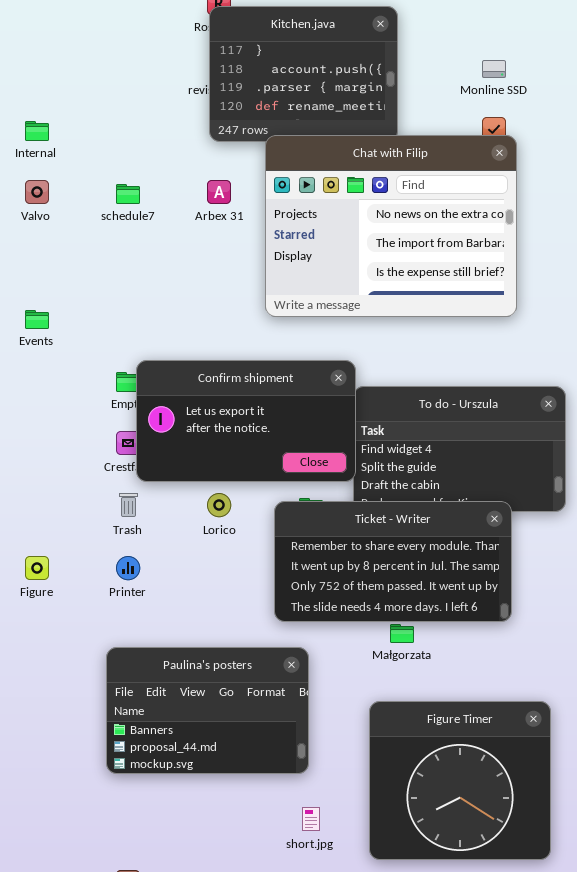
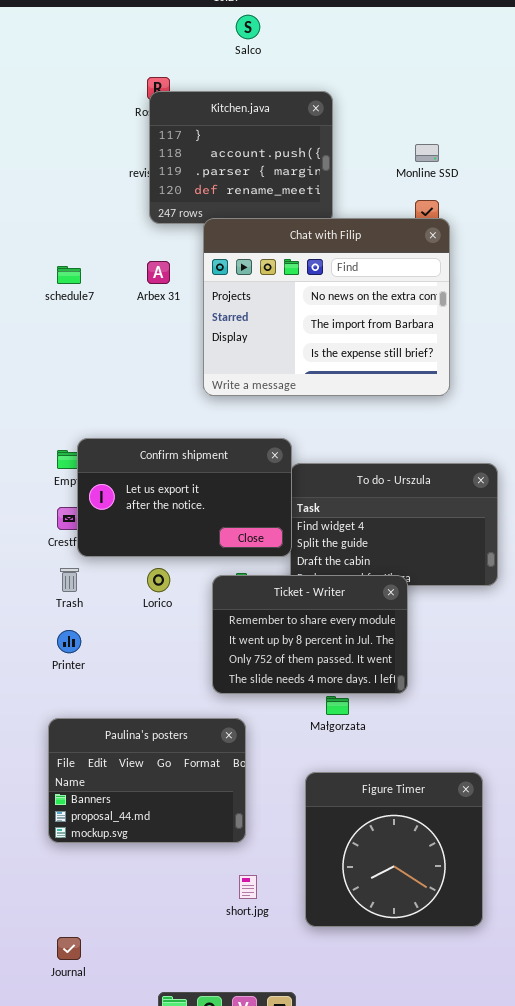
Ticket - Writer: [274,501,512,622] -> [212,575,408,694], resized

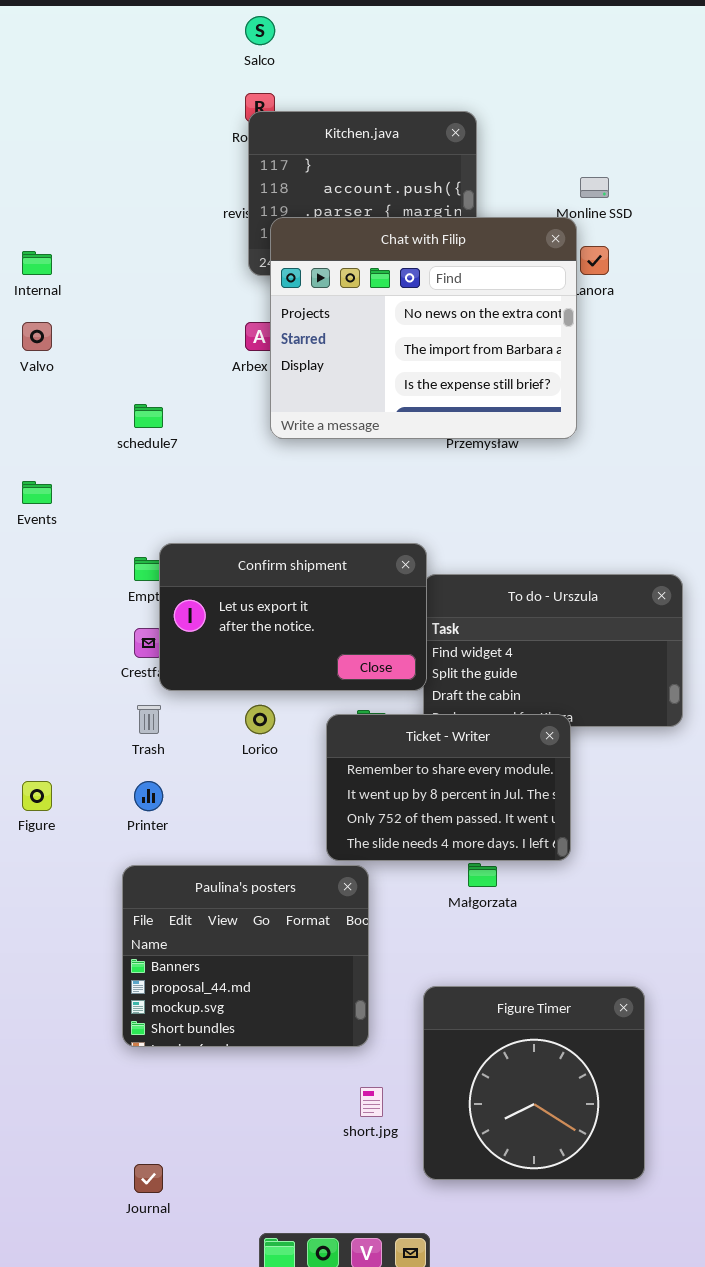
Salco: [236,15,260,39] -> [245,16,275,45], moved
Chat with Filip: [203,218,450,396] -> [270,217,577,439], moved
schedule7: [57,266,81,284] -> [134,404,163,428], moved
Paulina's posters: [48,718,246,843] -> [122,865,369,1047], resized
Figure Timer: [305,772,483,927] -> [423,986,645,1180], moved

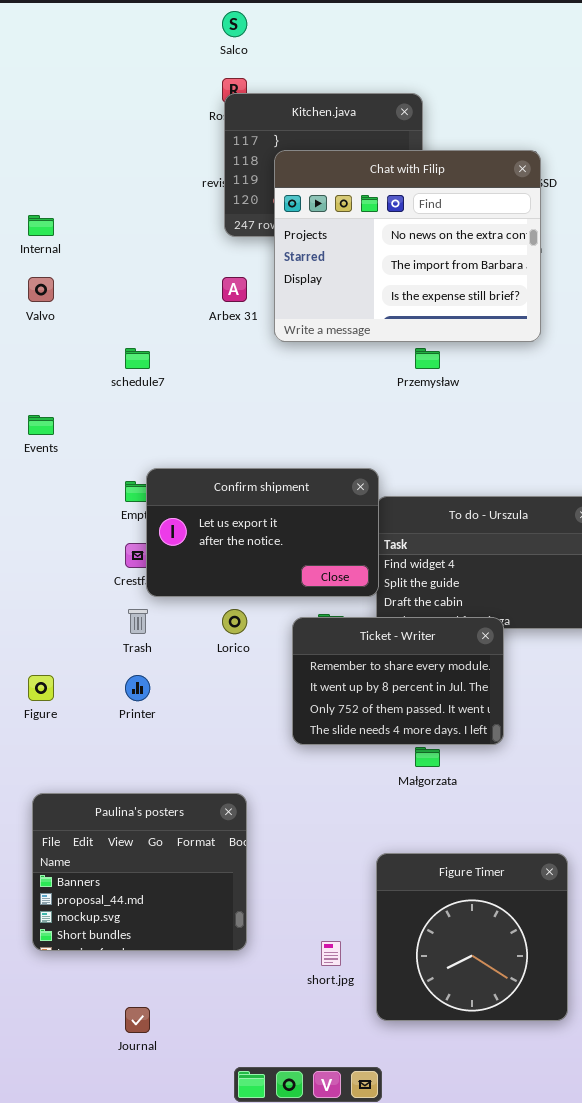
Chat with Filip: [270,217,577,439] -> [274,150,541,342], moved
Paulina's posters: [122,865,369,1047] -> [32,793,247,951], moved

